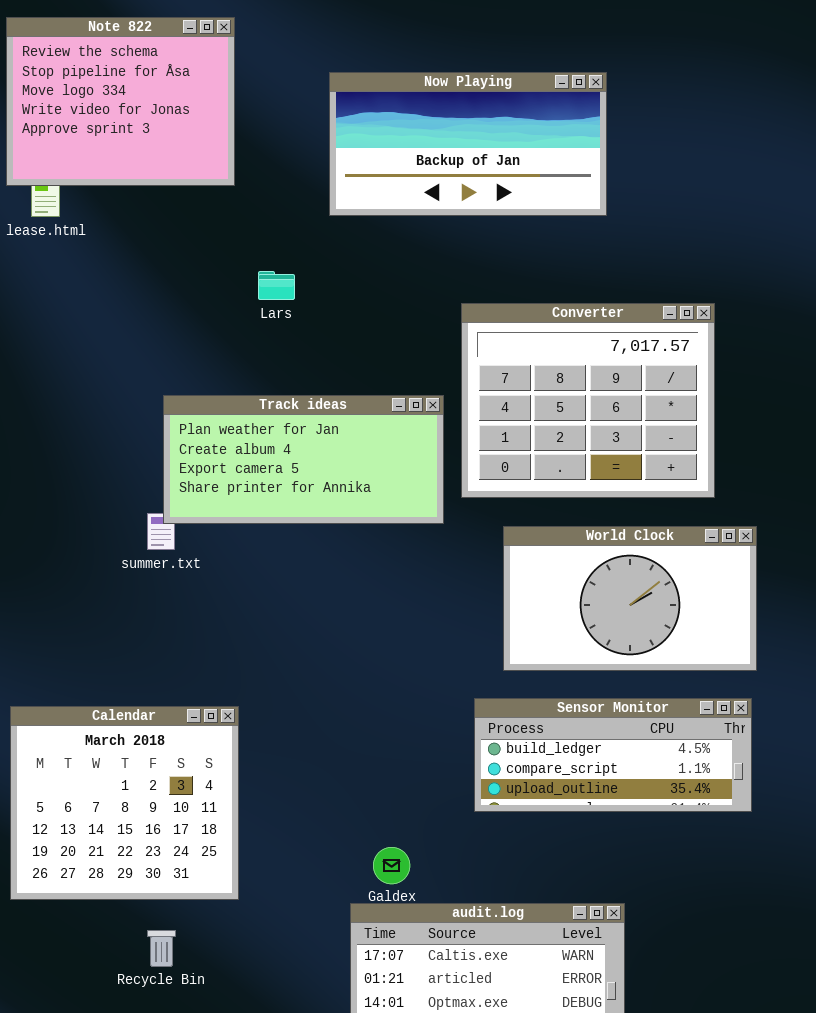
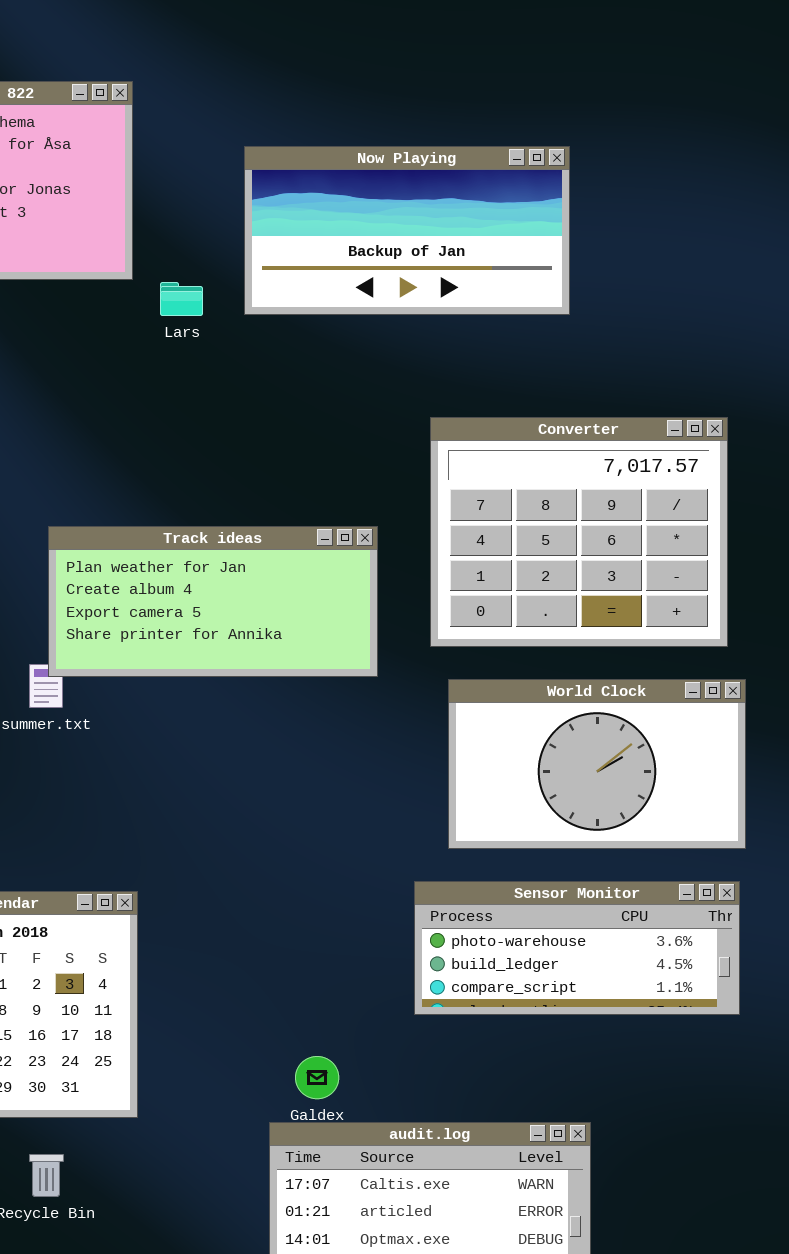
Lars: [258,271,295,300] -> [160,282,203,316], moved
Converter: [461,303,715,498] -> [430,417,728,647], moved
Sensor Monitor: [474,698,752,812] -> [414,881,740,1015], scrolled up 1 row

